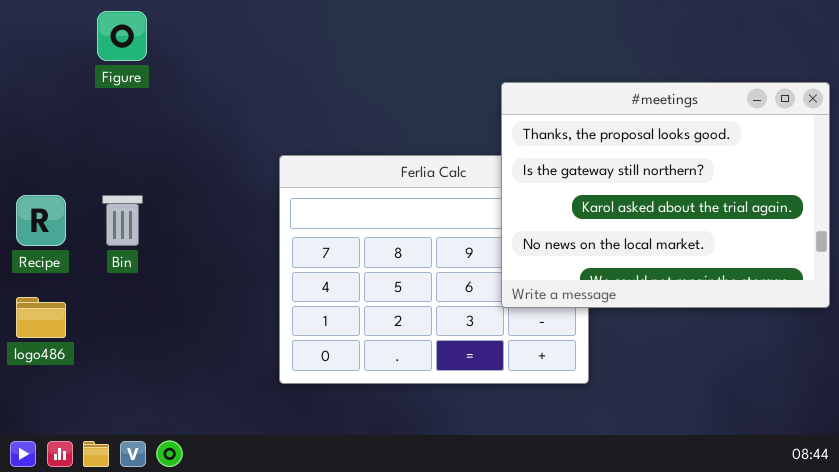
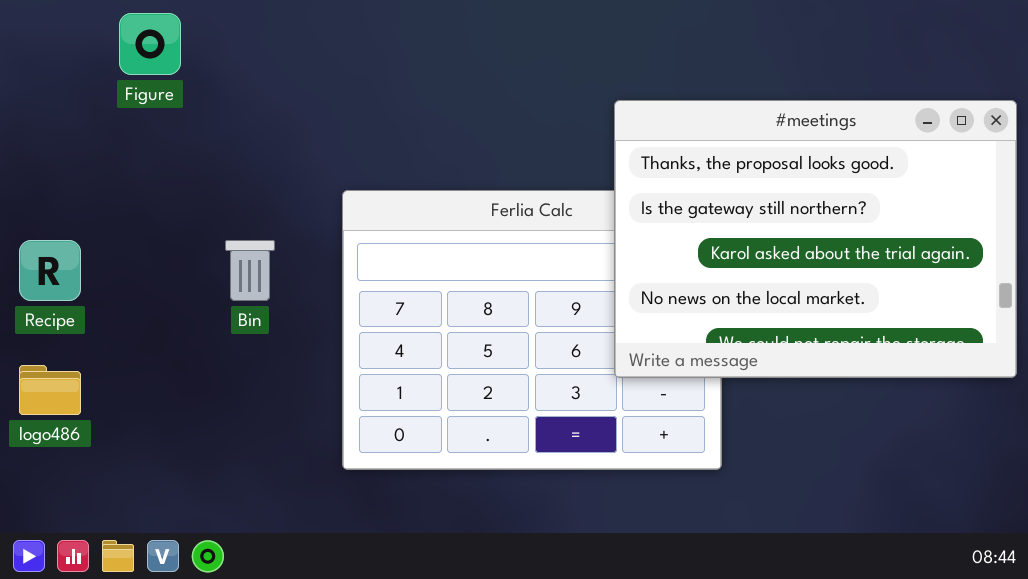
Bin: [102,195,143,246] -> [225,240,275,301], moved

